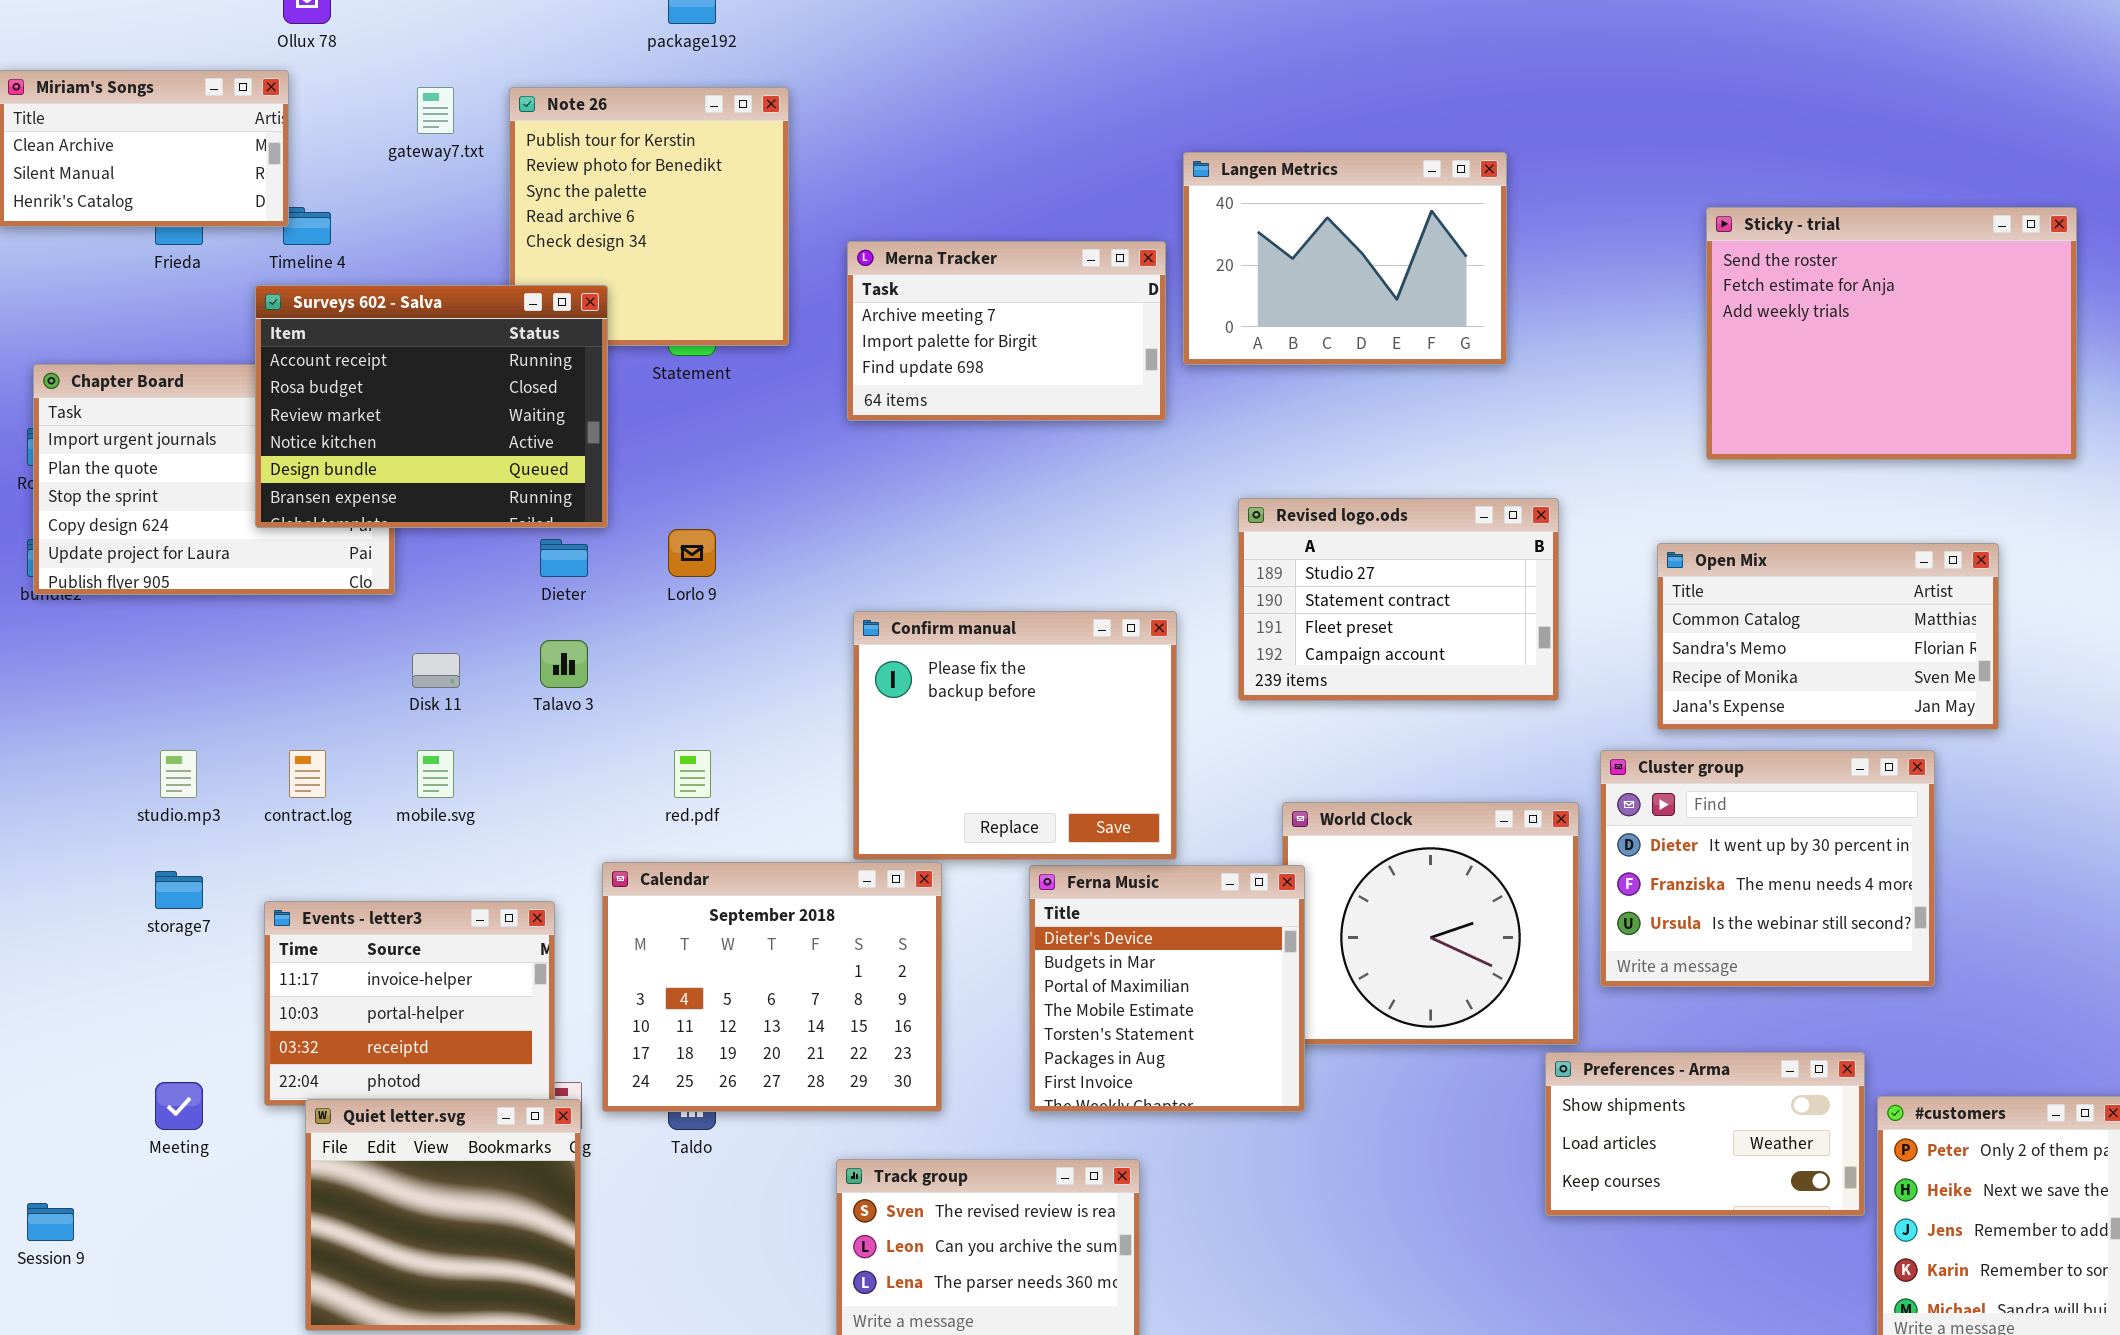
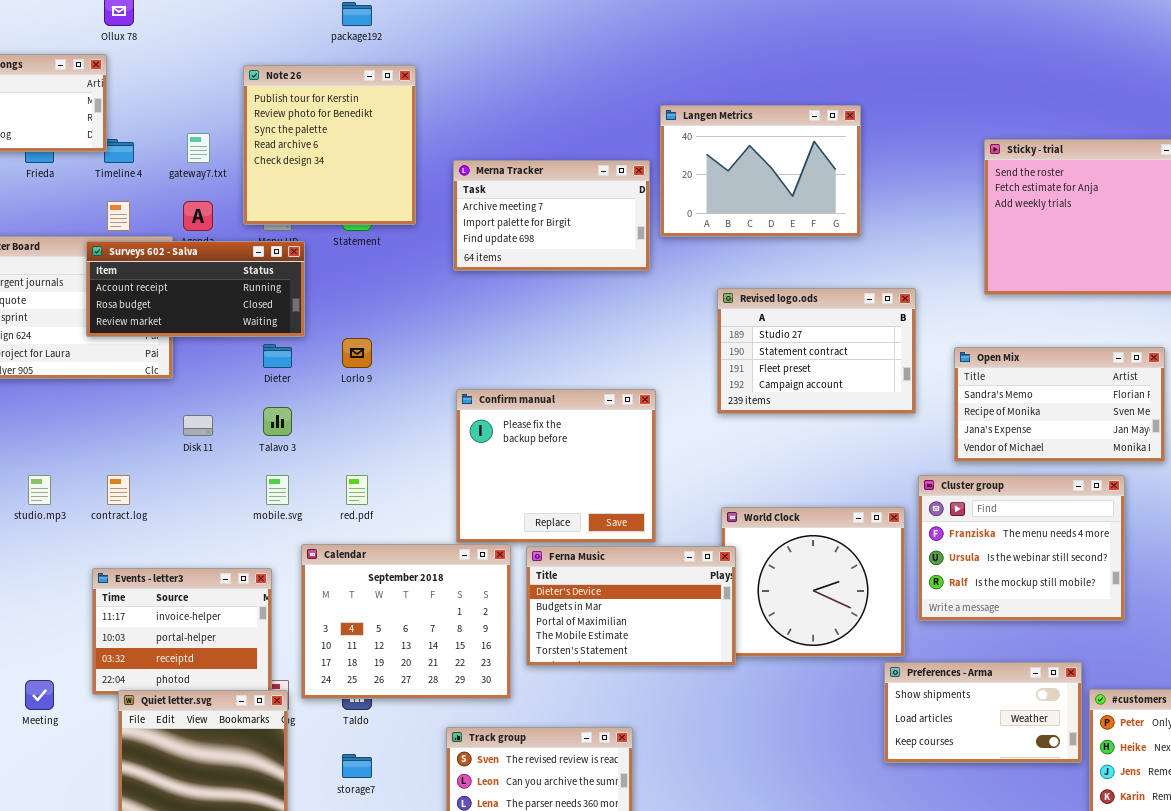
gateway7.txt: [417,87,454,134] -> [187,133,210,163], moved
Surveys 602 - Salva: [255,285,608,528] -> [86,241,305,337], resized
Revised logo.ods: [1238,498,1559,701] -> [717,288,916,414], moved
Open Mix: [1657,543,1999,730] -> [954,347,1165,462], scrolled down 1 row
mobile.svg: [417,750,454,798] -> [266,475,289,505], moved
Cluster group: [1600,750,1935,987] -> [918,475,1125,621], scrolled down 1 row
Ferna Music: [1029,865,1305,1112] -> [526,546,736,666], resized
storage7: [155,871,203,909] -> [342,754,372,778], moved

